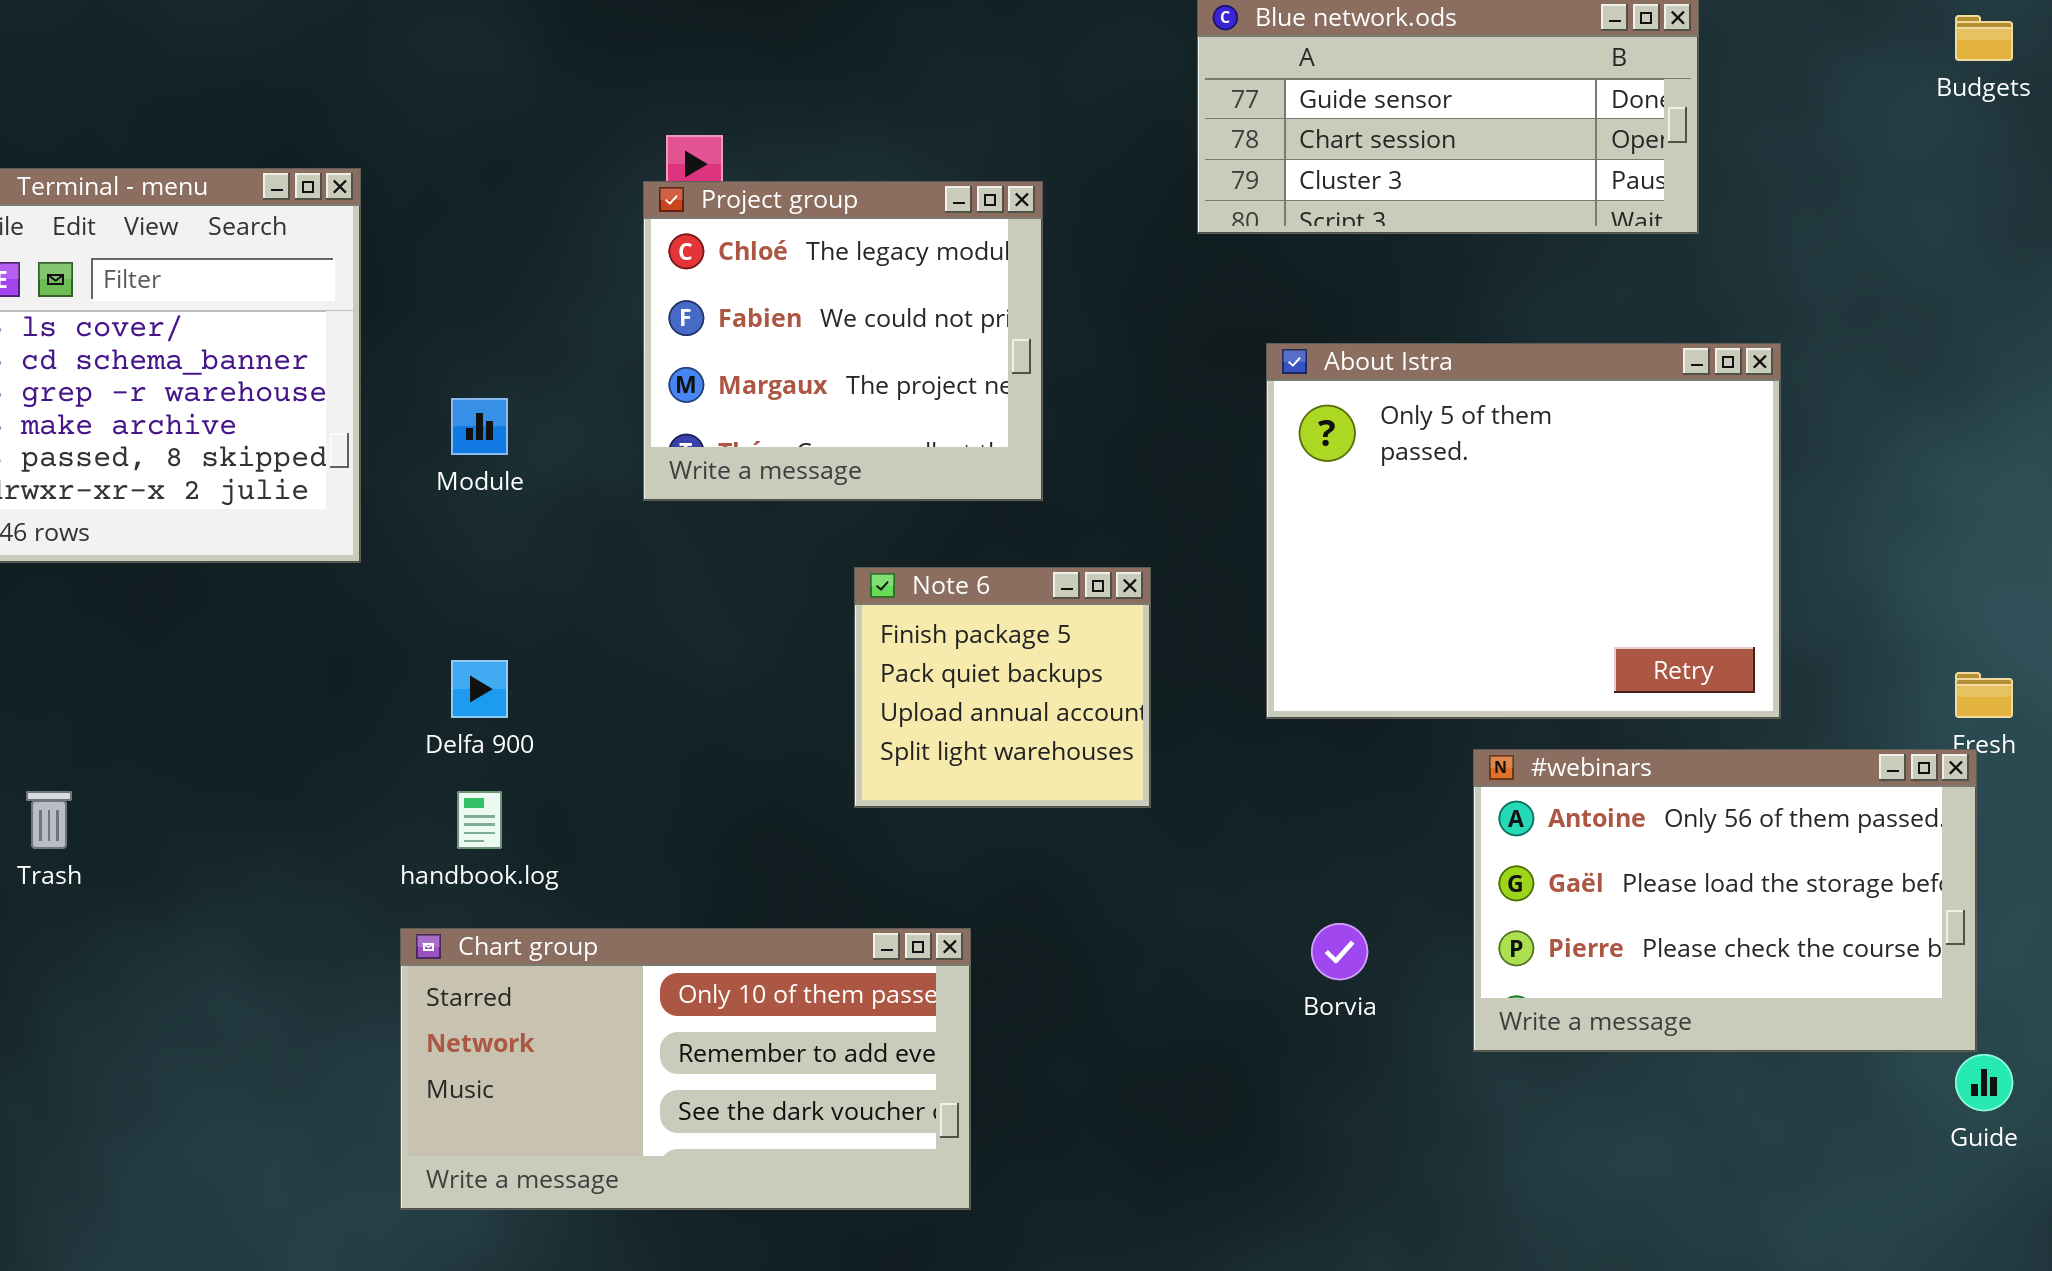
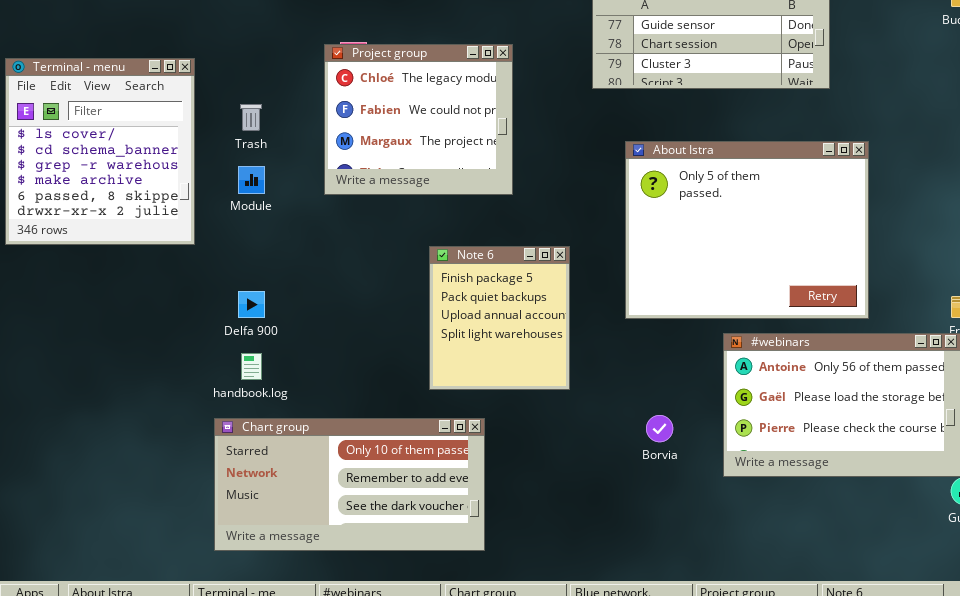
Project group: [643,181,1043,501] -> [324,44,513,195], moved
Note 6: [854,567,1151,808] -> [429,246,570,390], resized
Trash: [26,791,72,849] -> [240,104,262,131], moved

